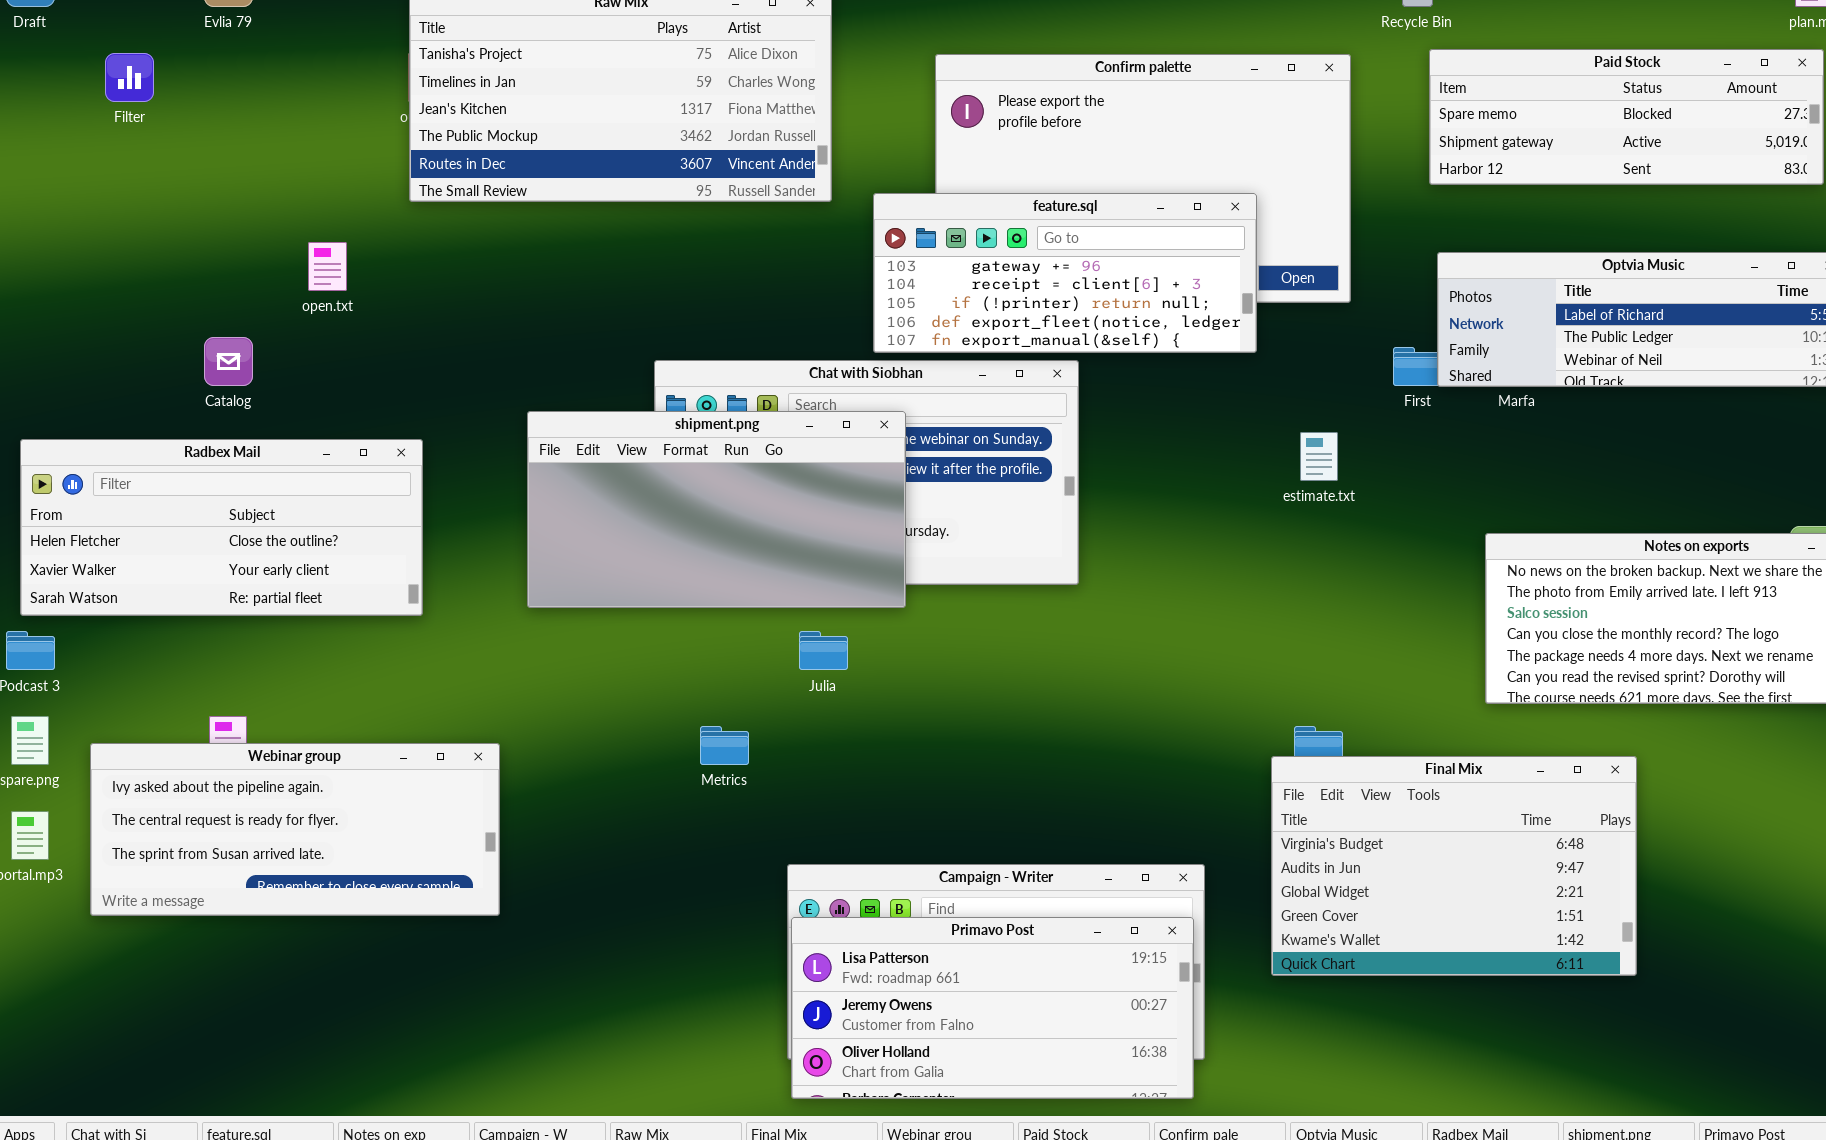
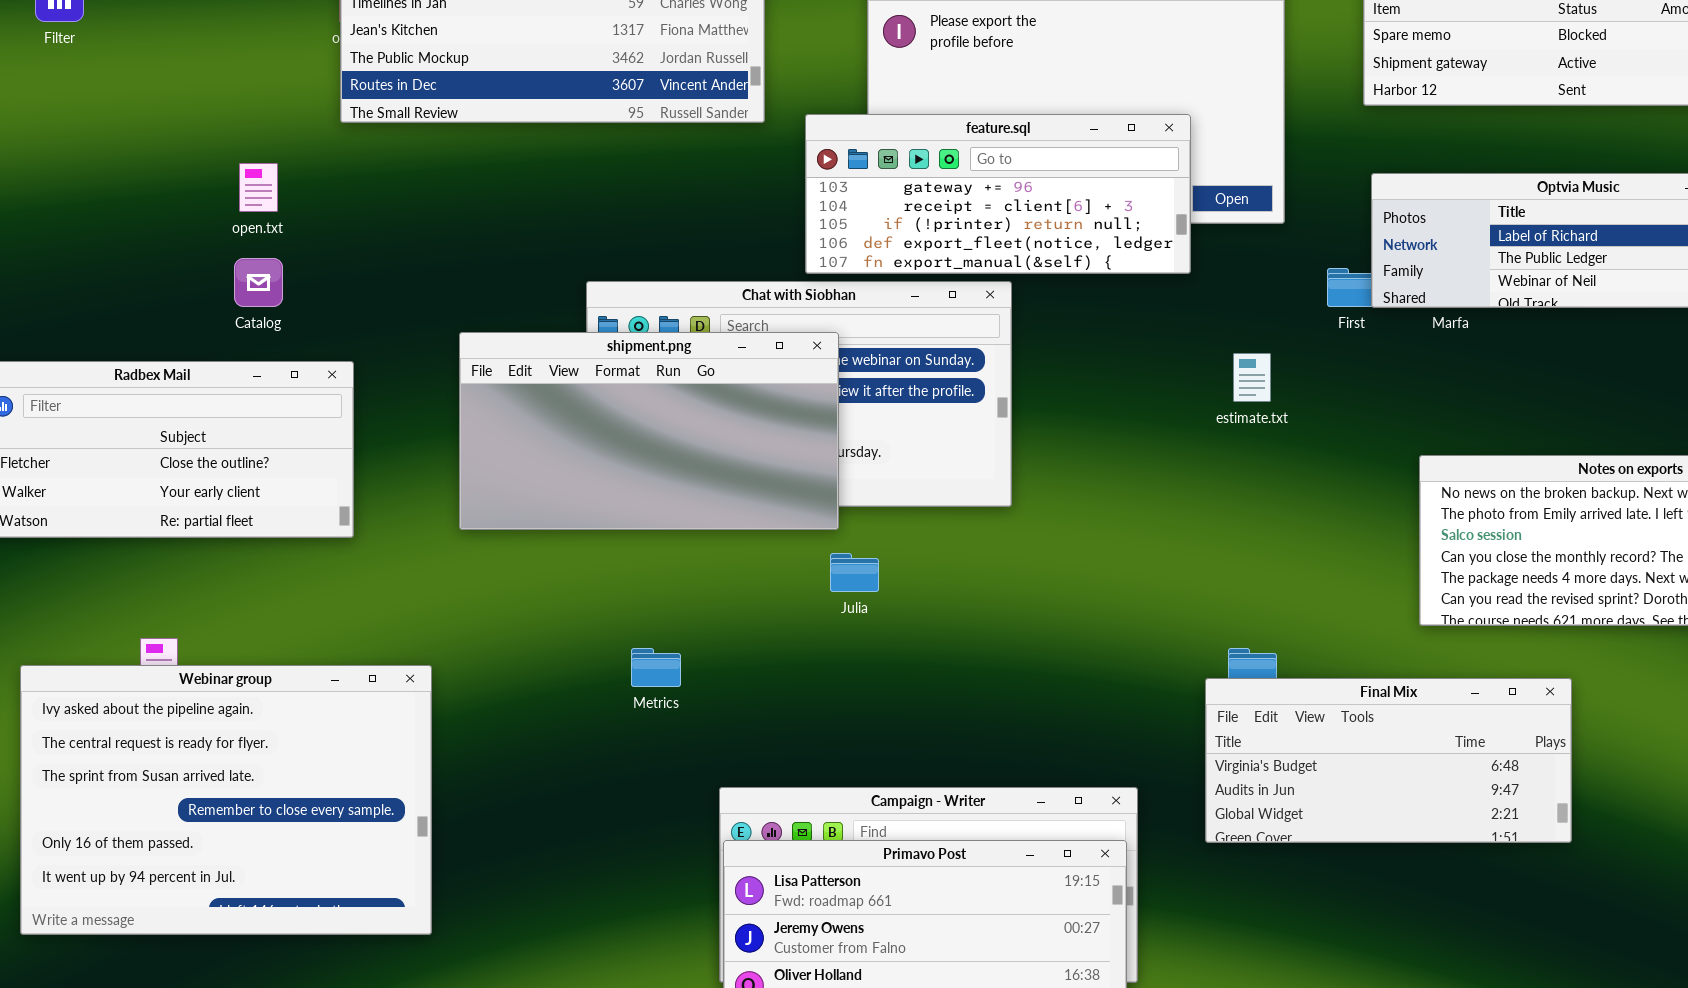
Catalog: [204,337,253,386] -> [234,258,283,307], moved
Julia: [799,631,848,670] -> [830,553,879,592], moved
Webinar group: [90,743,500,916] -> [20,665,432,935], resized
Final Mix: [1271,756,1637,976] -> [1205,678,1572,843], resized

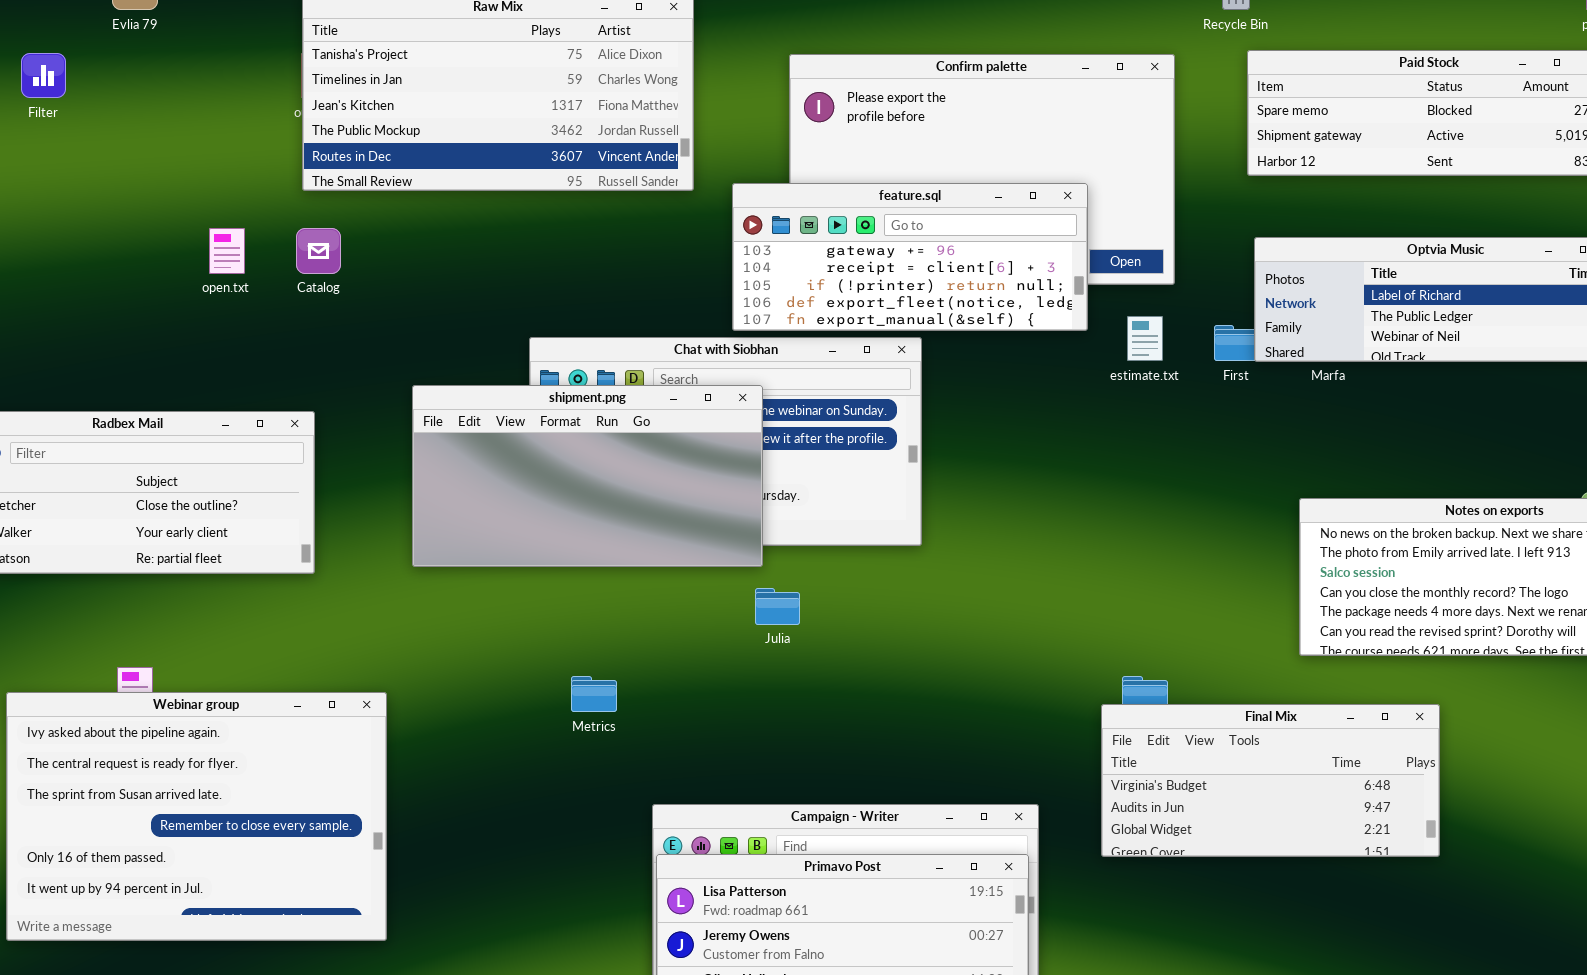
Catalog: [234,258,283,307] -> [296,228,341,274], moved
estimate.txt: [1233,353,1271,402] -> [1127,316,1163,361], moved

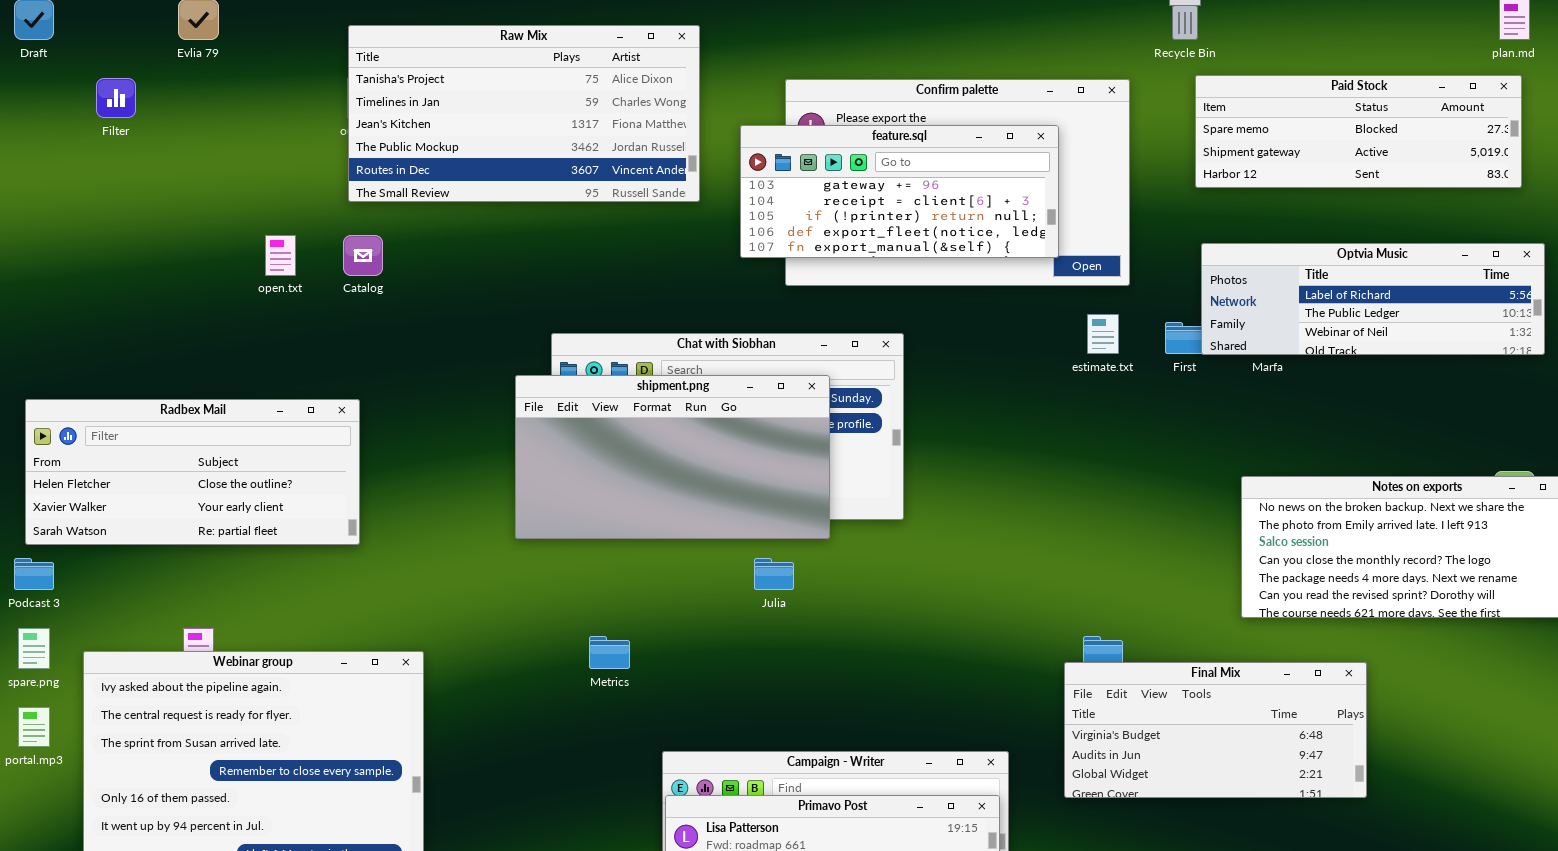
feature.sql: [732,183,1088,331] -> [740,125,1059,258], moved
shipment.png: [412,385,763,567] -> [515,375,830,539], moved

